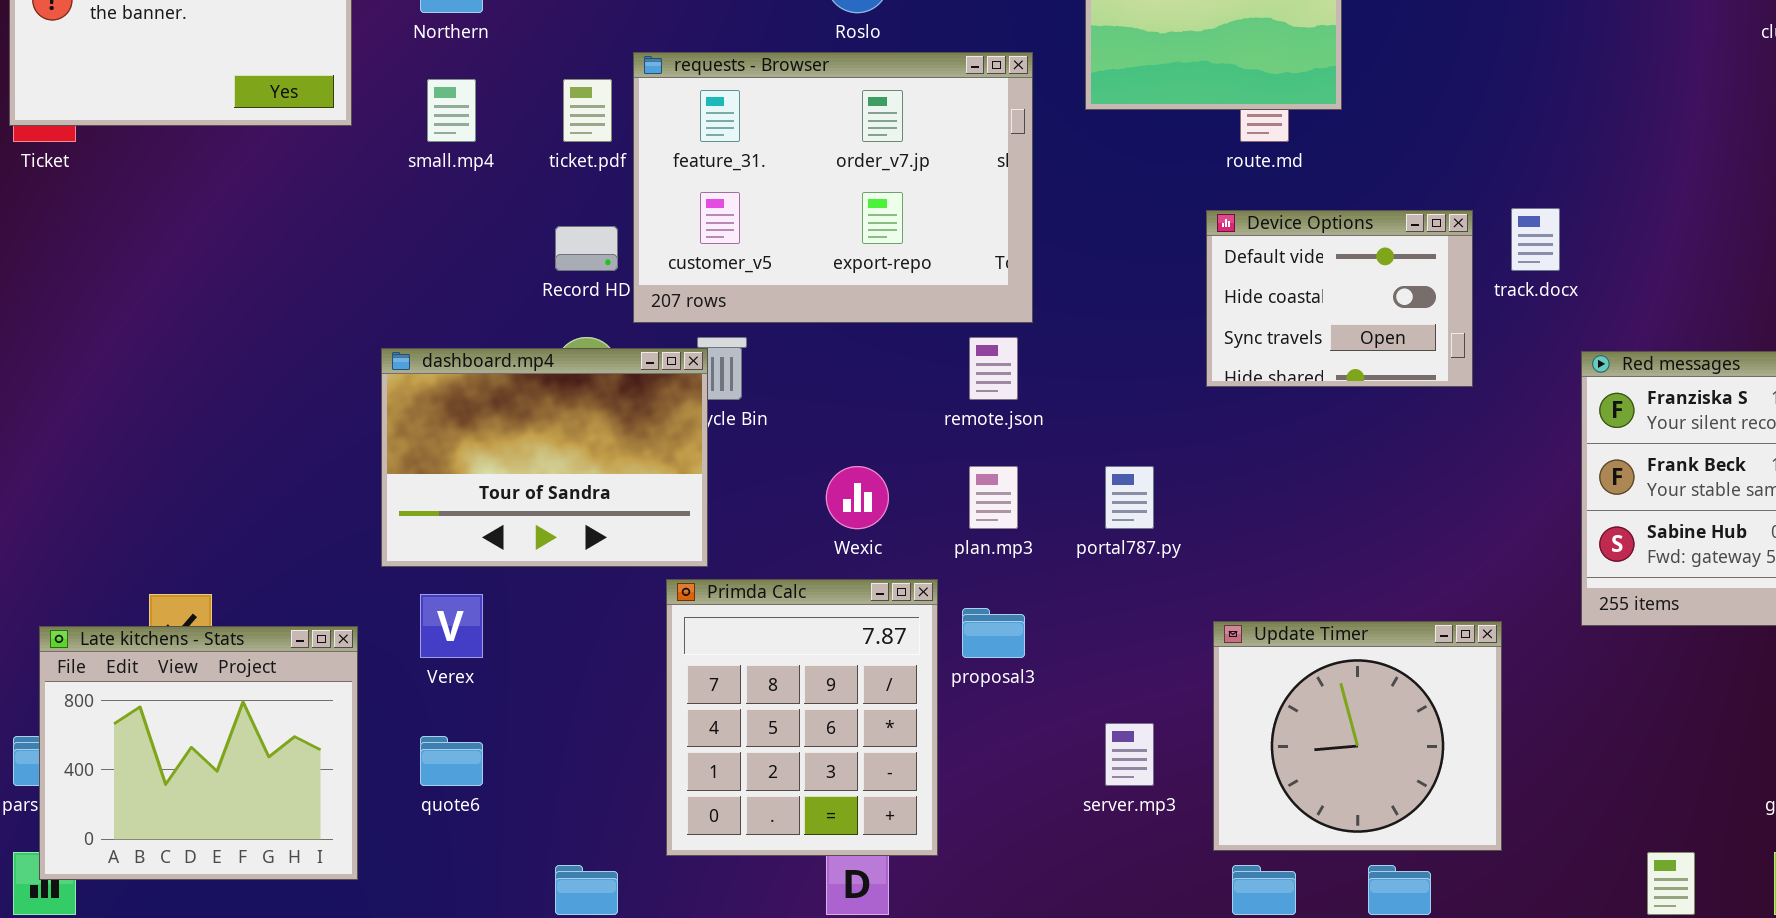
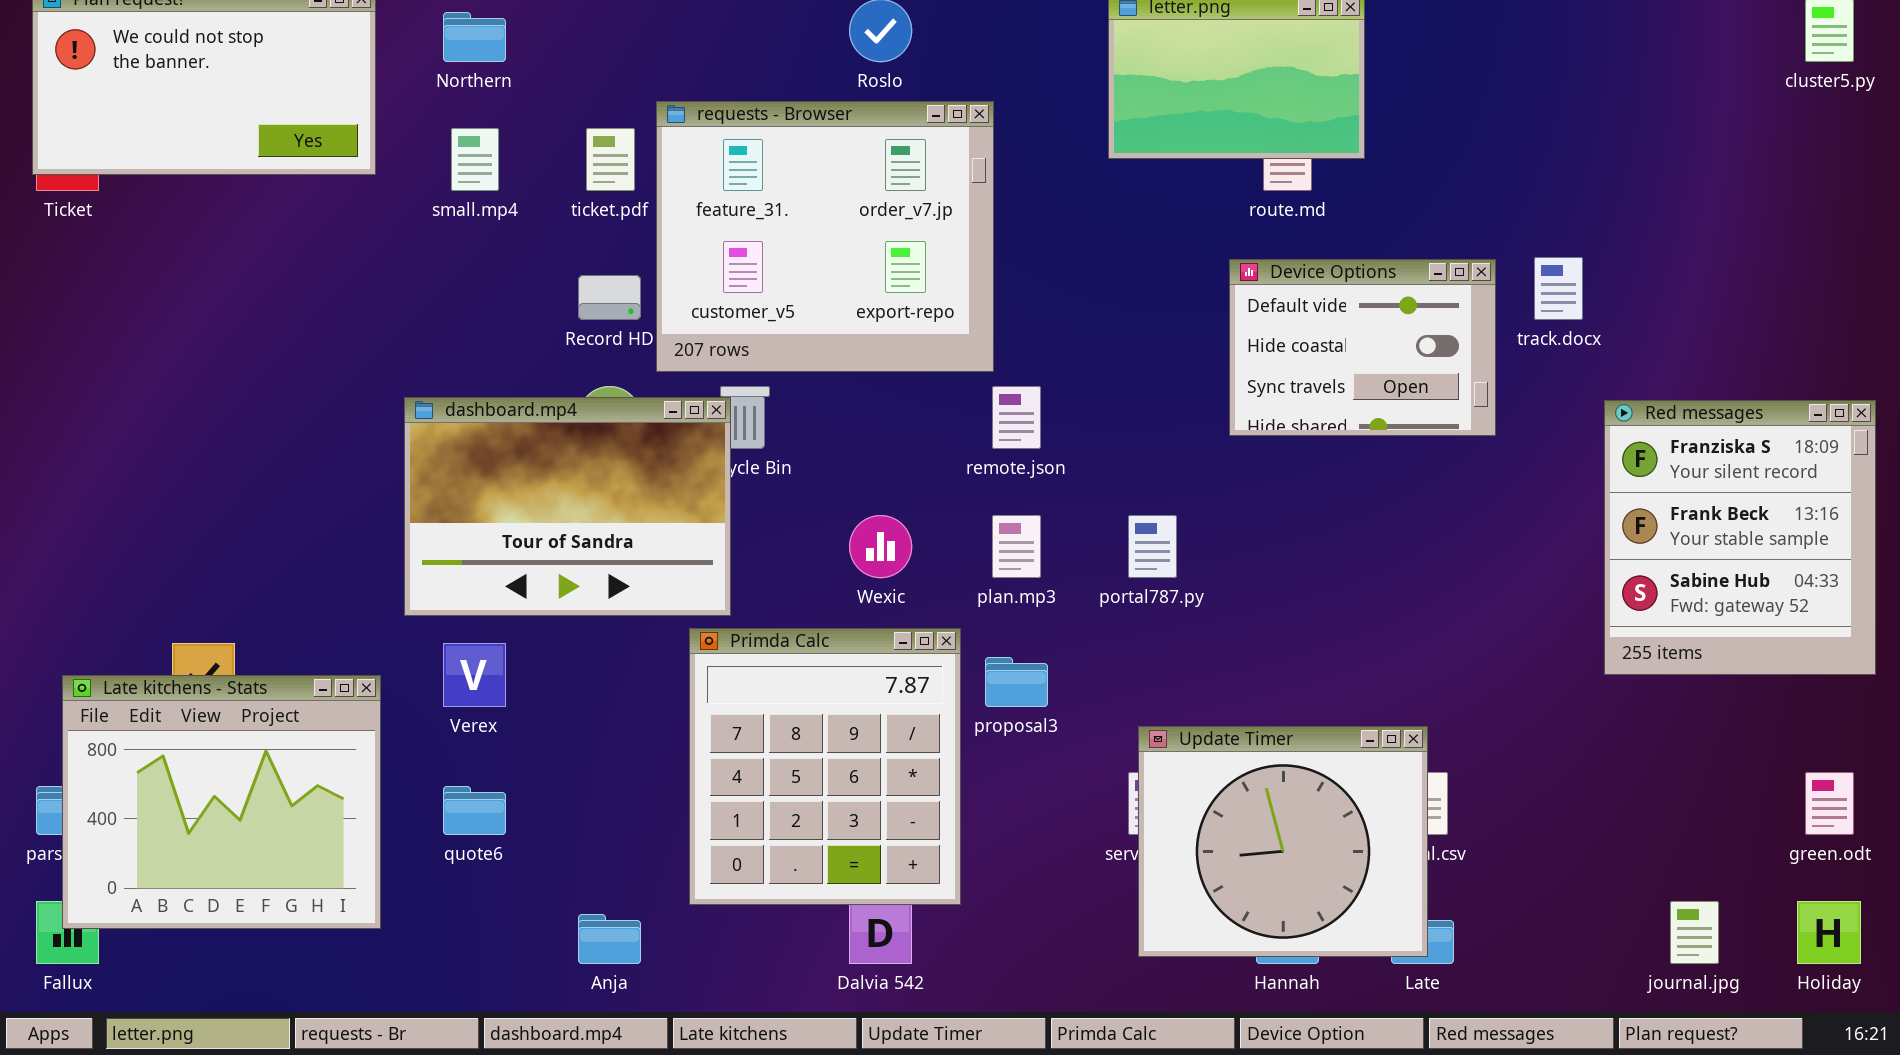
requests - Browser: [633,52,1033,323] -> [656,101,994,372], resized
Update Timer: [1213,621,1502,851] -> [1138,726,1428,957], moved

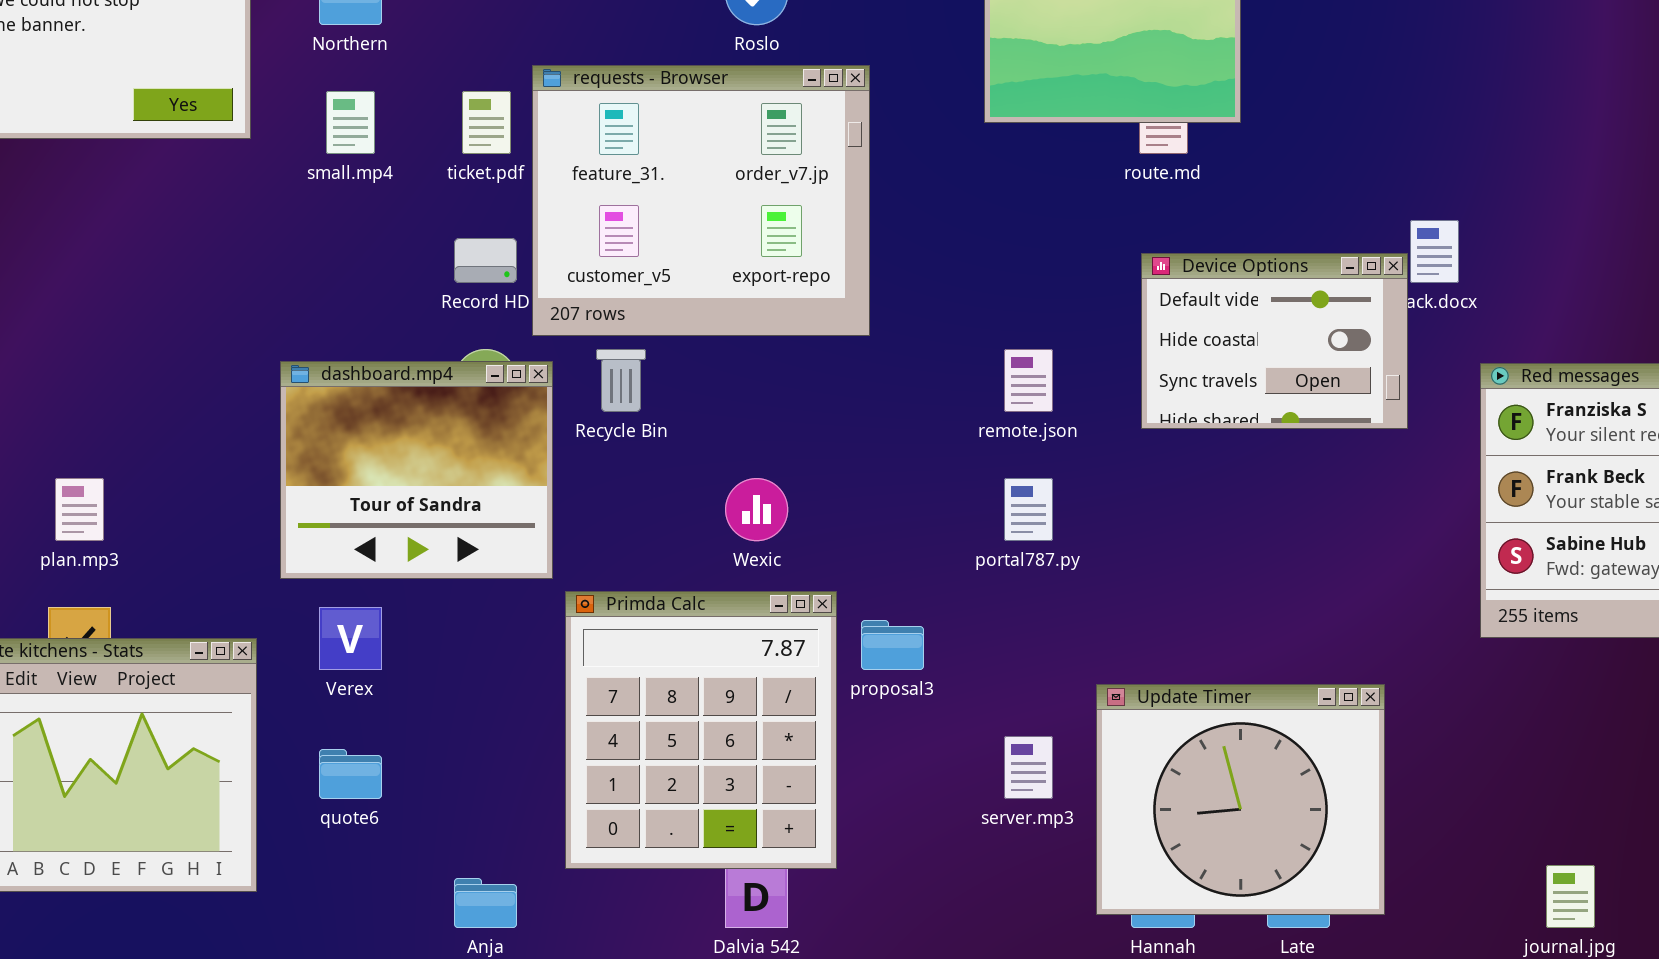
Device Options: [1229,259,1496,436] -> [1141,253,1408,429], moved
remote.json: [992,386,1041,449] -> [1004,349,1053,412], moved
dashboard.mp4: [404,397,731,616] -> [280,361,553,579], resized
plan.mp3: [992,515,1041,578] -> [55,478,104,541], moved
Update Timer: [1138,726,1428,957] -> [1096,684,1385,915], moved

